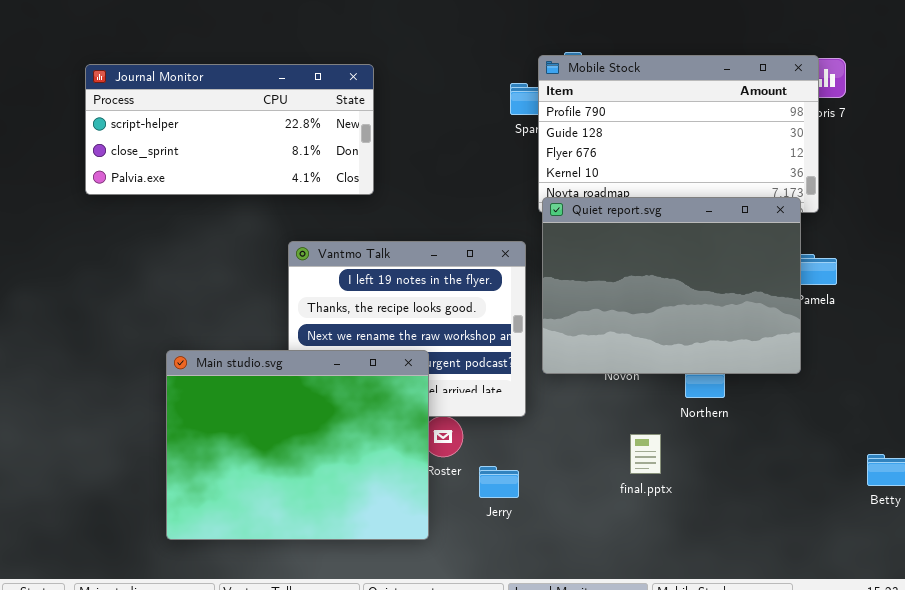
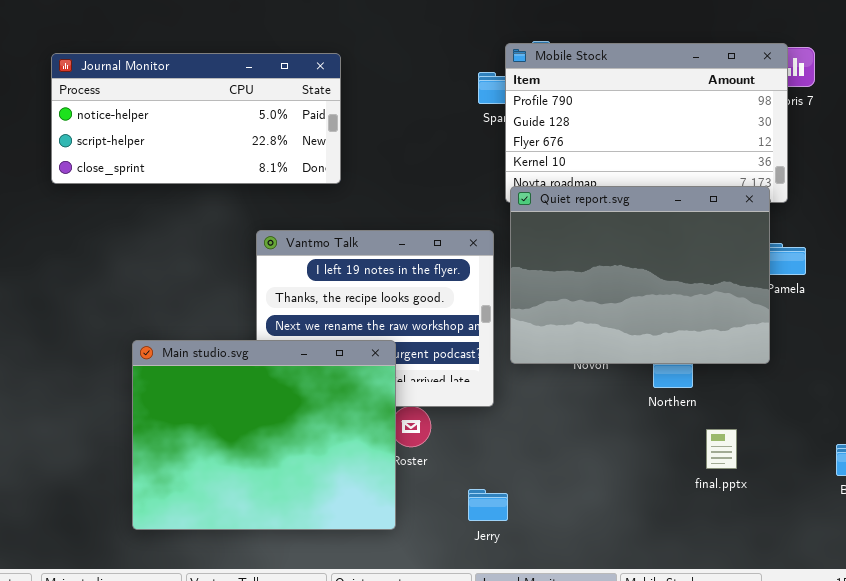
Journal Monitor: [85,64,374,195] -> [51,53,341,184], scrolled up 1 row
final.pptx: [630,434,661,474] -> [706,429,737,469], moved
Jerry: [479,466,519,498] -> [468,489,508,521], moved

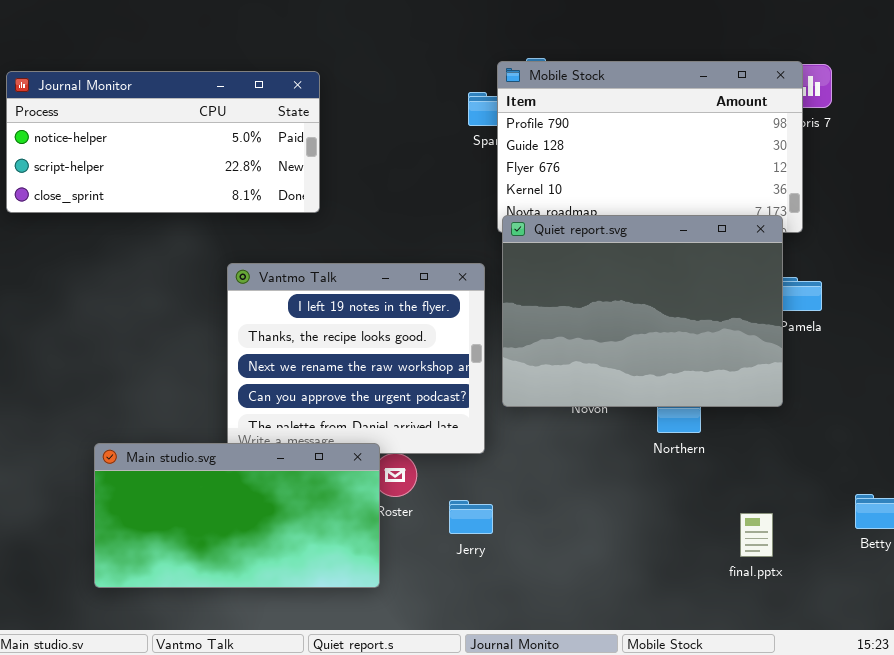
Main studio.svg: [132,340,396,530] -> [94,443,380,588], resized
final.pptx: [706,429,737,469] -> [740,513,773,557], moved
Jerry: [468,489,508,521] -> [449,500,493,534], moved

